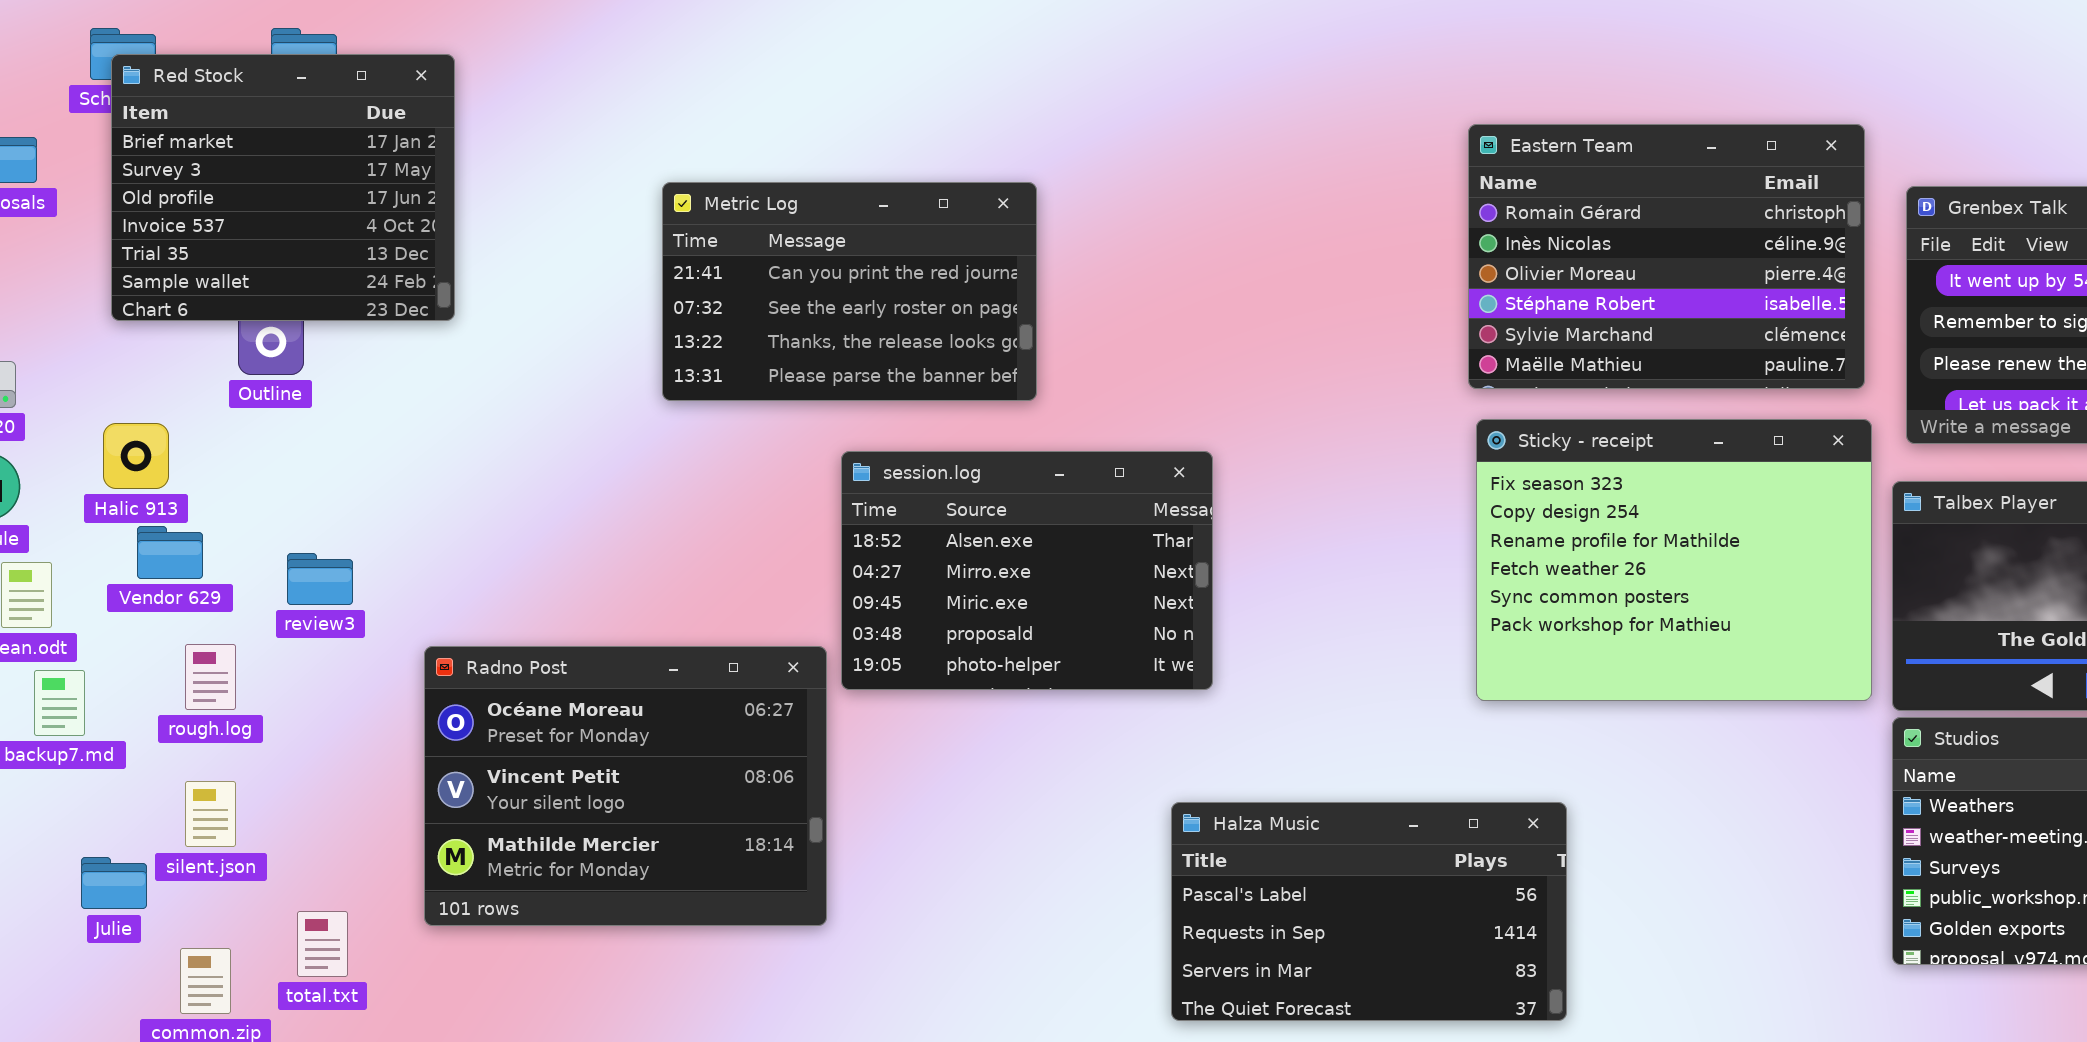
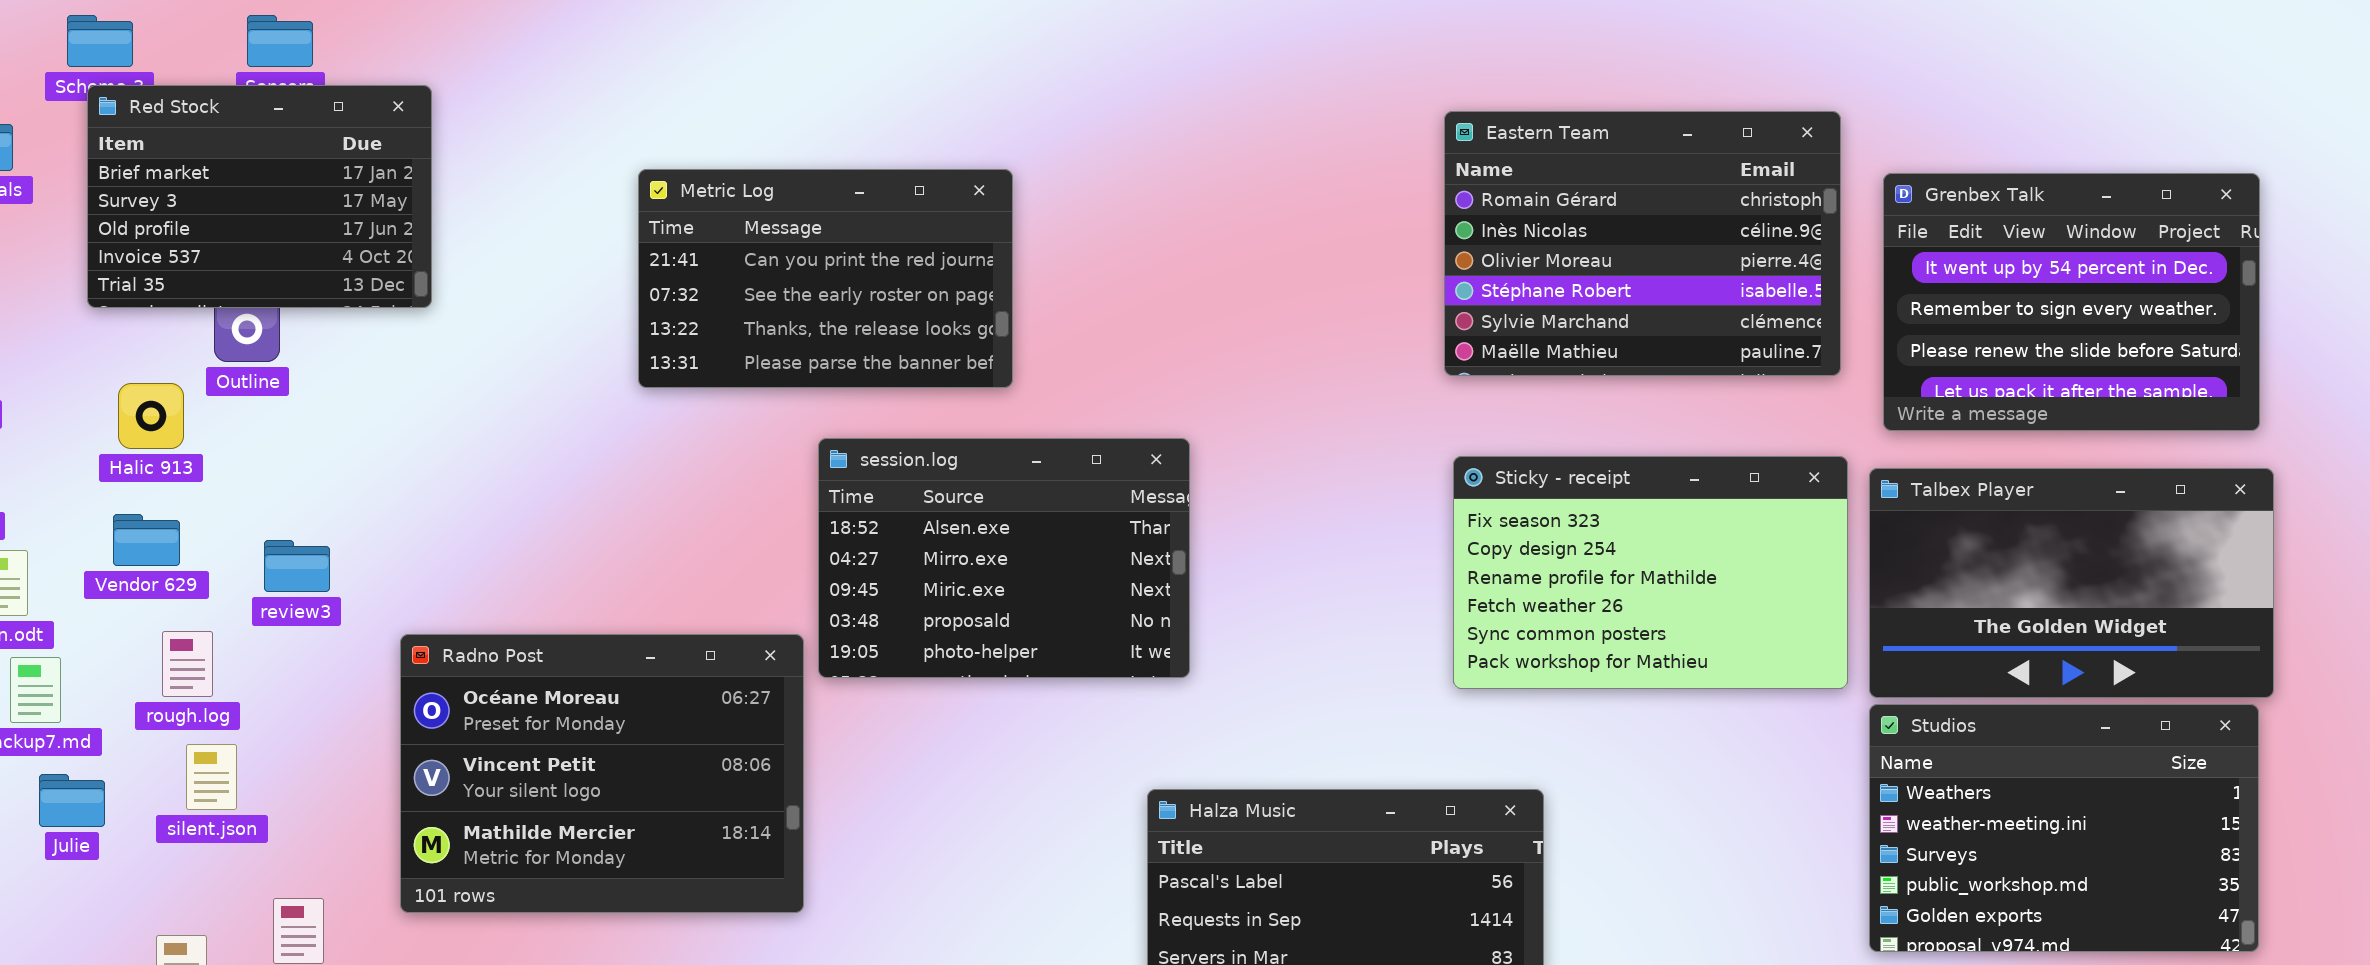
Red Stock: [111,54,455,321] -> [87,85,432,308], resized
Sticky - receipt: [1476,419,1872,701] -> [1453,456,1848,689], resized
Halic 913: [103,423,169,489] -> [118,383,184,449], moved
silent.json: [185,781,236,847] -> [186,744,237,810], moved
Julie: [81,857,147,909] -> [39,774,105,827], moved

